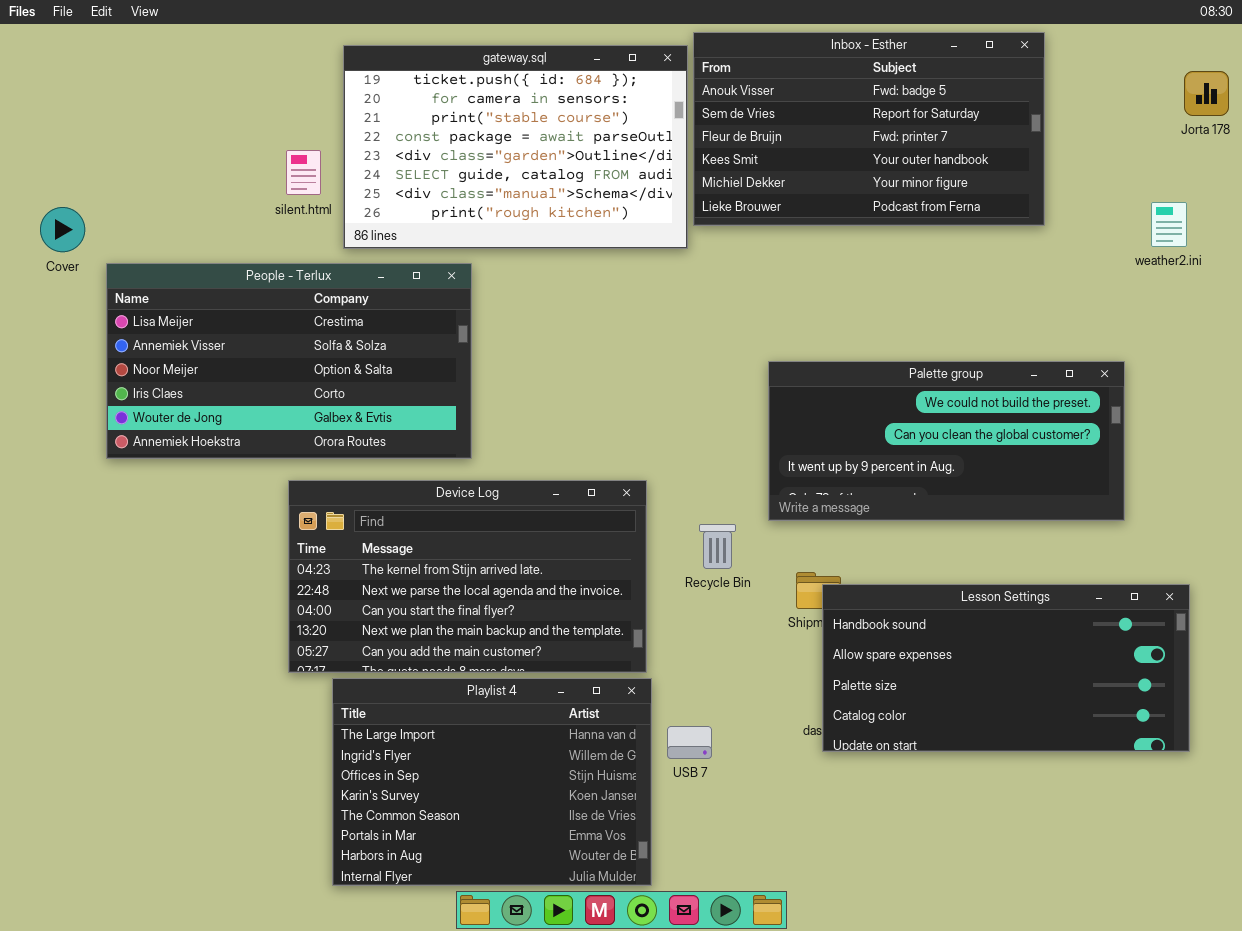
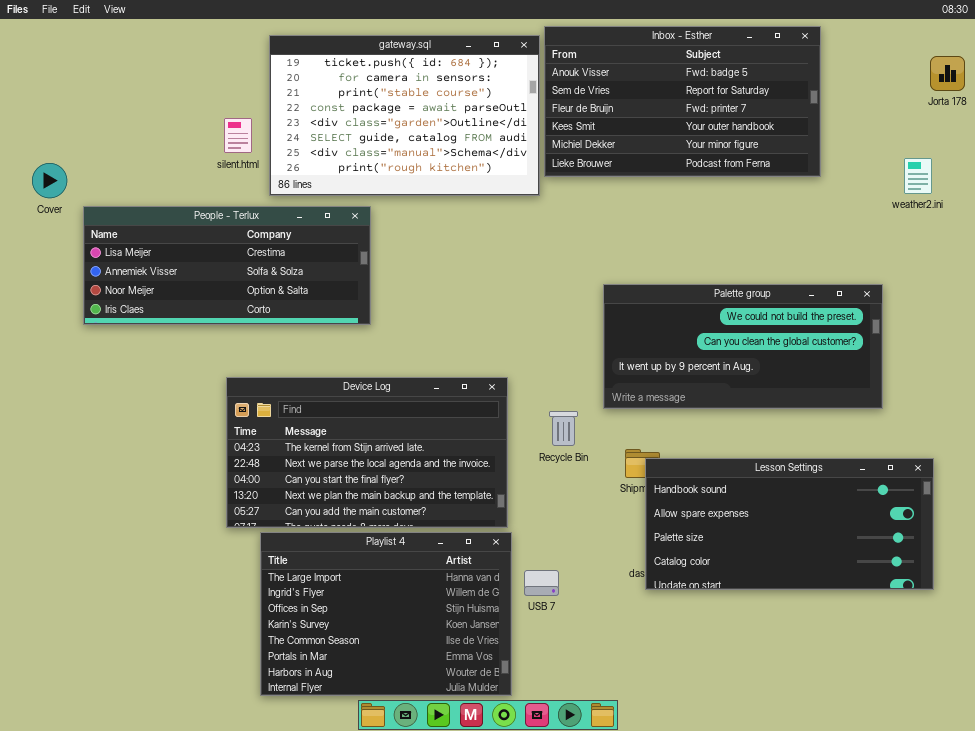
People - Terlux: [106,263,472,459] -> [83,206,371,325], resized

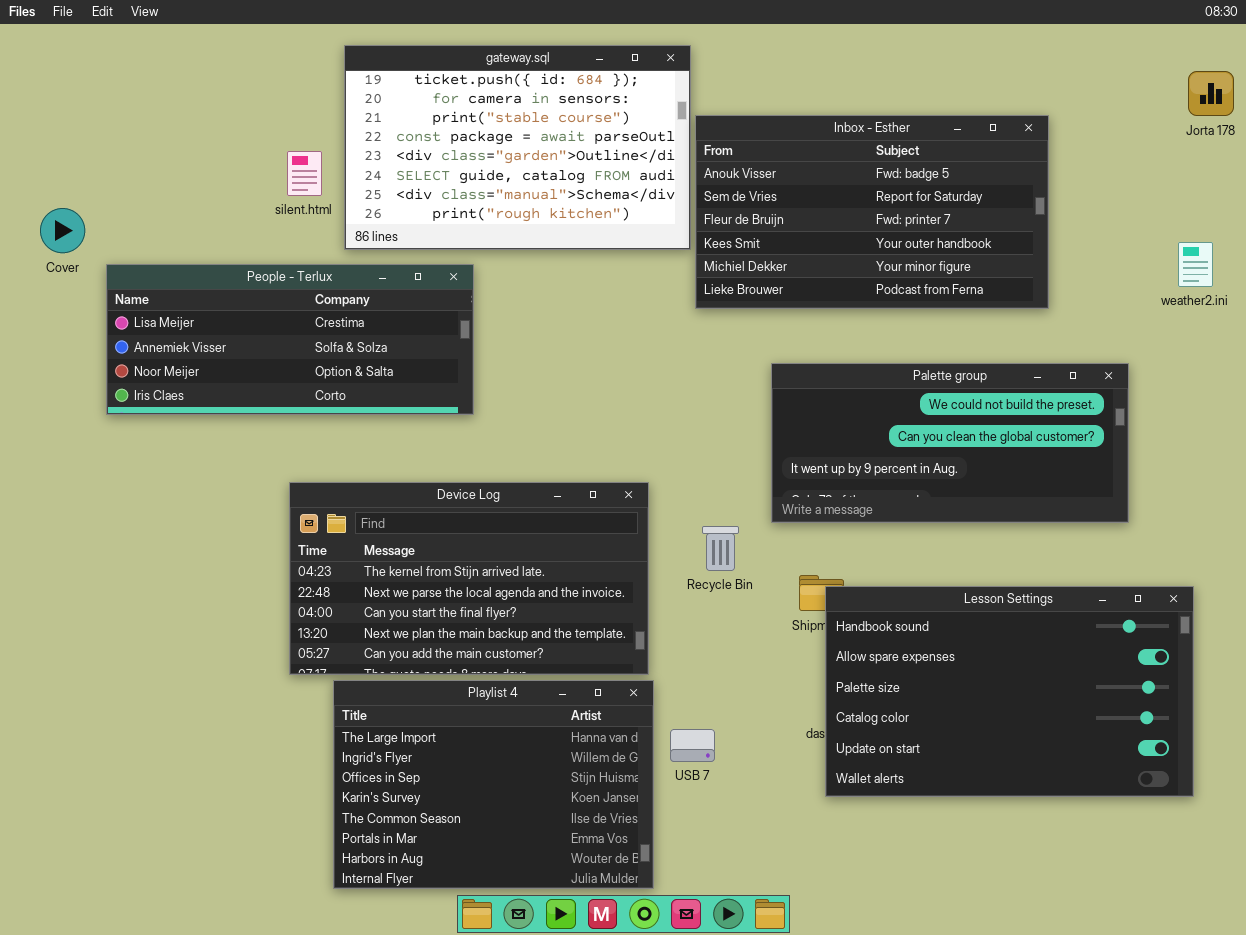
Inbox - Esther: [544,26,821,177] -> [695,115,1049,309], moved
weather2.ini: [904,158,932,194] -> [1178,242,1213,287], moved
Lesson Settings: [645,458,934,590] -> [825,586,1194,797], resized

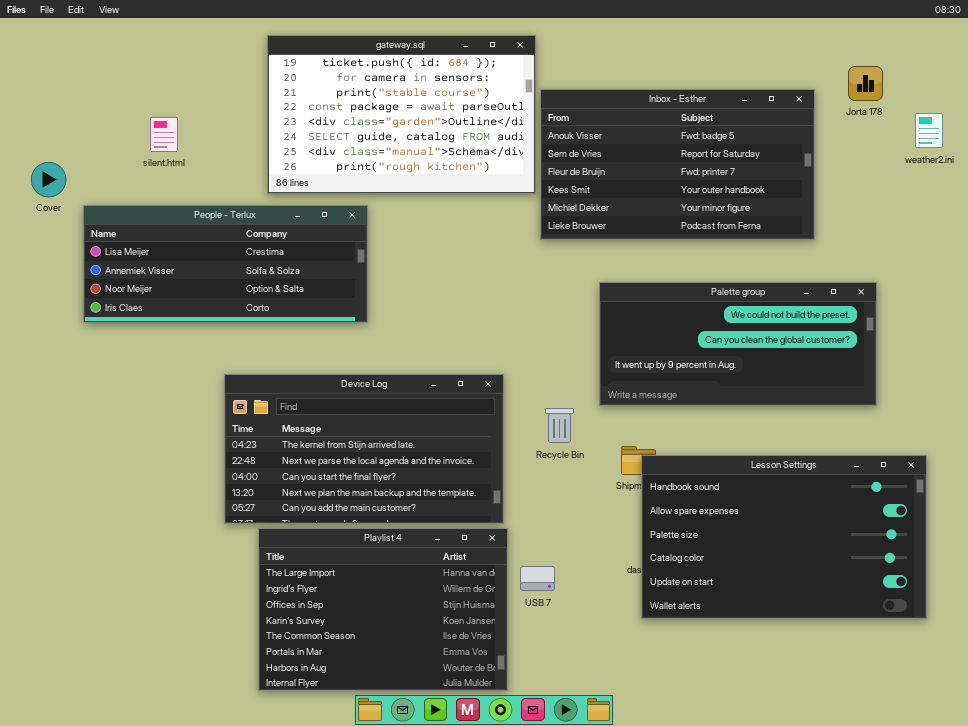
Jorta 178: [1188,71,1234,116] -> [848,66,883,101], moved
silent.html: [287,151,322,196] -> [150,117,178,152], moved
weather2.ini: [1178,242,1213,287] -> [915,113,943,148], moved

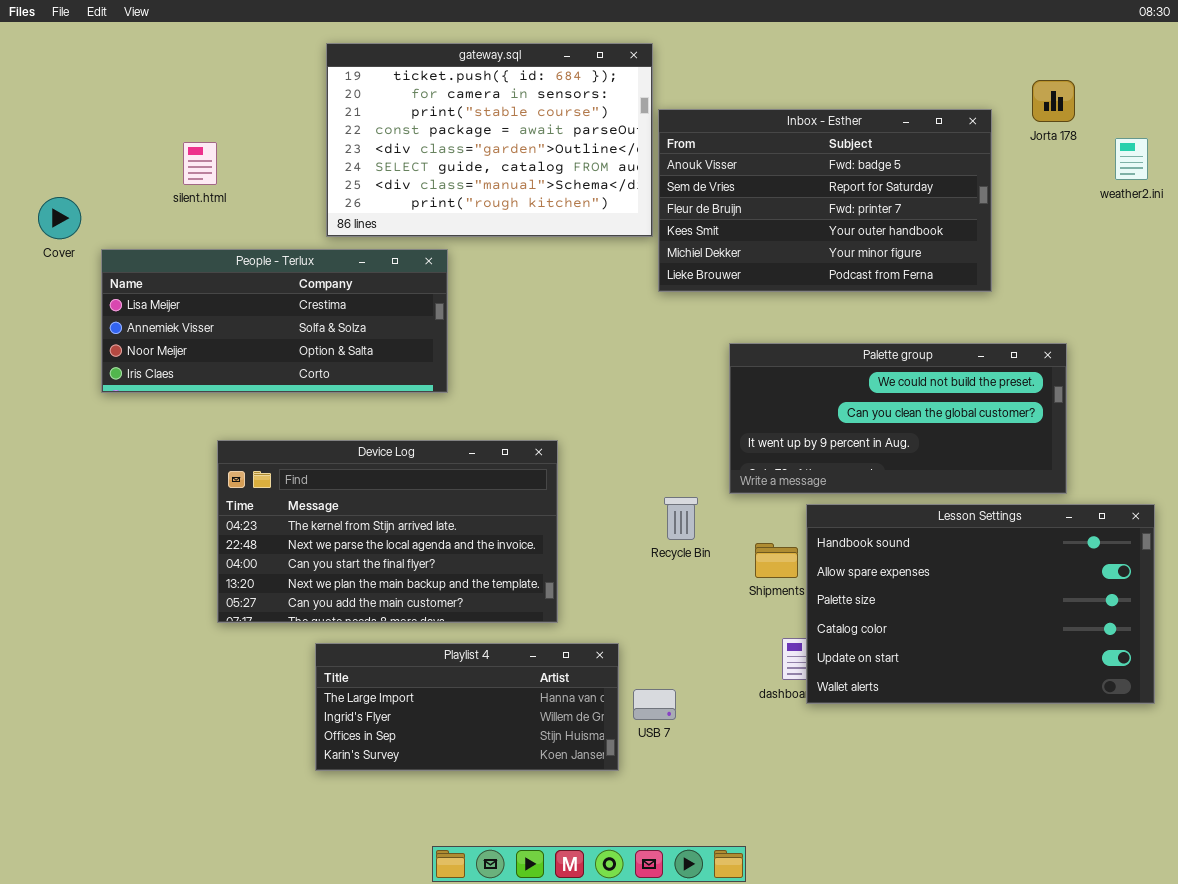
Device Log: [224,374,504,524] -> [217,440,558,623], moved
Lesson Settings: [641,455,927,619] -> [806,504,1155,704], moved
Playlist 4: [258,528,508,691] -> [315,643,619,771], resized

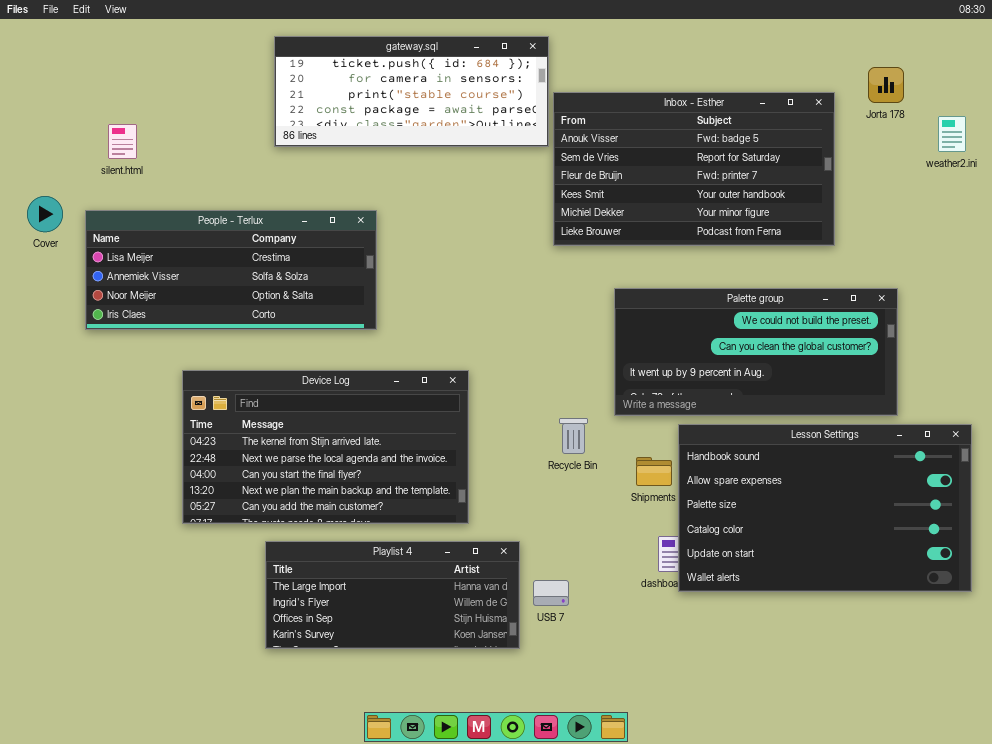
gateway.sql: [326,43,653,237] -> [274,36,549,147], resized
silent.html: [183,142,217,185] -> [108,124,137,159], moved
Cover: [38,197,81,239] -> [27,196,63,232], moved

